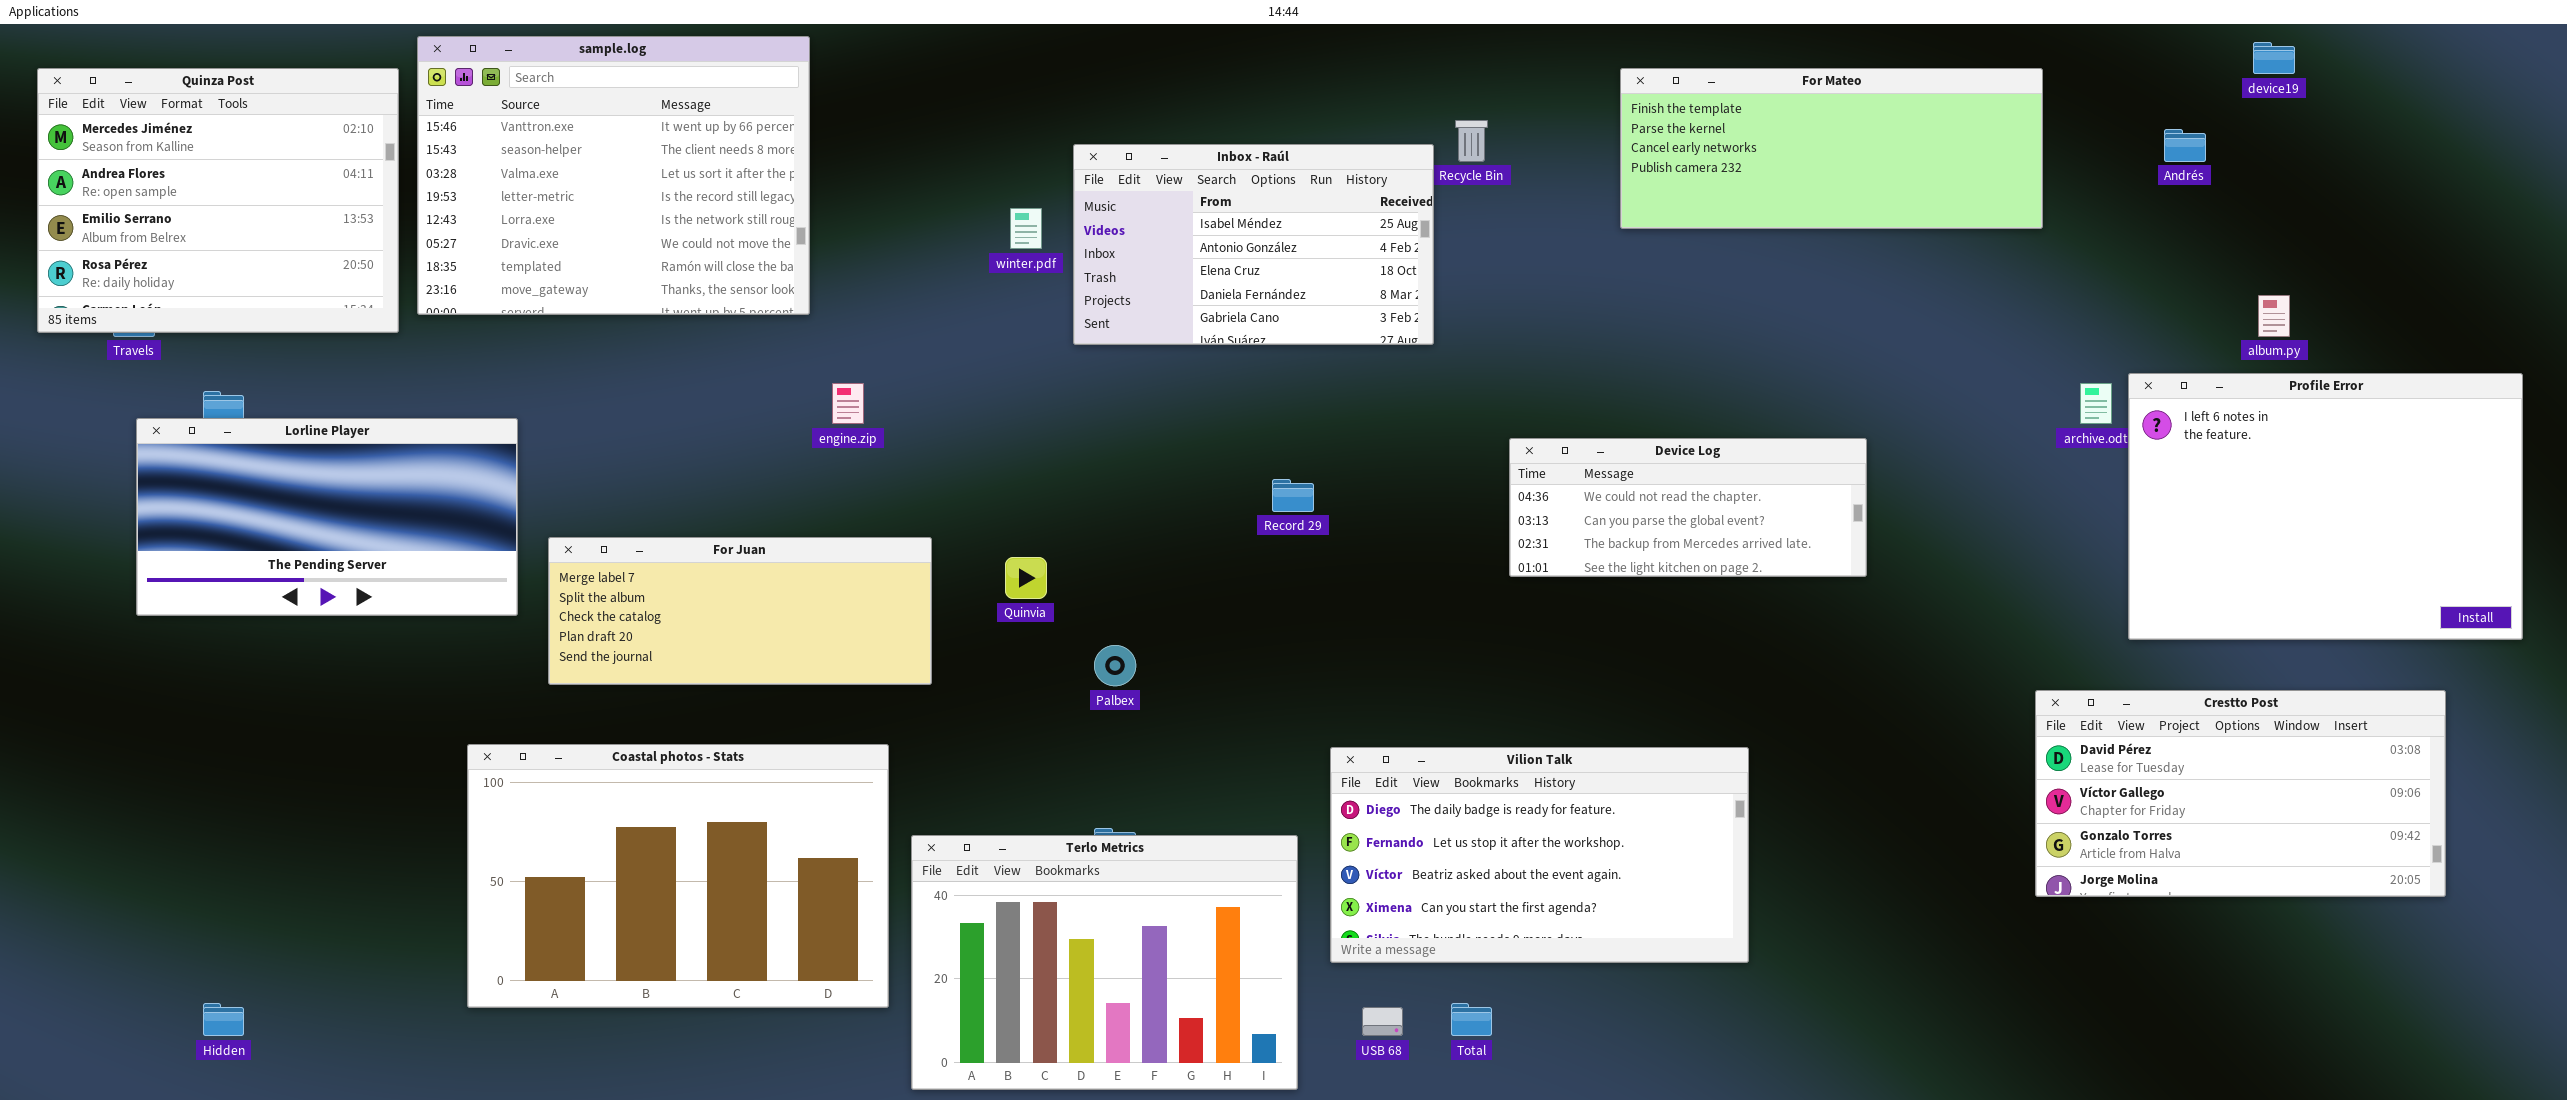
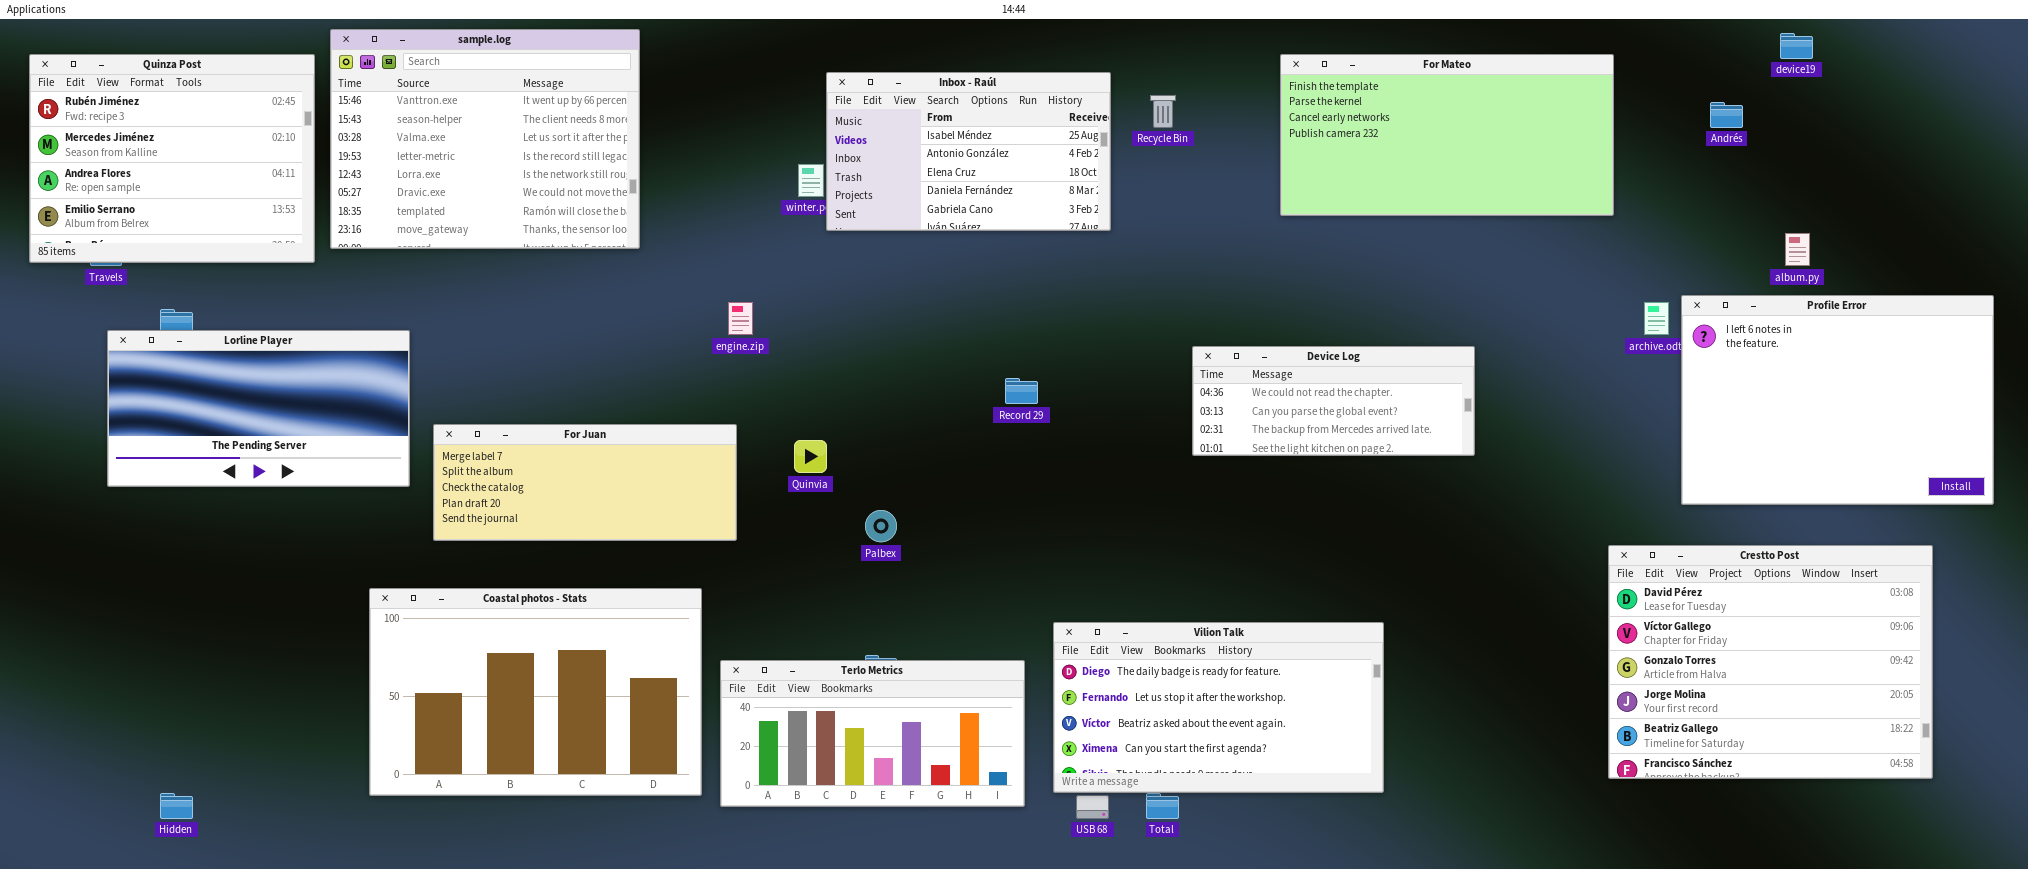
Quinza Post: [37,68,399,333] -> [29,54,315,263], scrolled up 1 row
For Mateo: [1620,68,2043,229] -> [1280,54,1614,216], resized
Inbox - Raúl: [1073,144,1434,345] -> [826,72,1111,231], moved
engine.zip: [832,383,864,424] -> [728,302,753,335], moved
Crestto Post: [2035,690,2446,897] -> [1608,545,1933,779], resized
Vilion Talk: [1330,747,1749,963] -> [1053,622,1384,793], moved
Terlo Metrics: [911,835,1298,1090] -> [720,660,1025,807], resized

